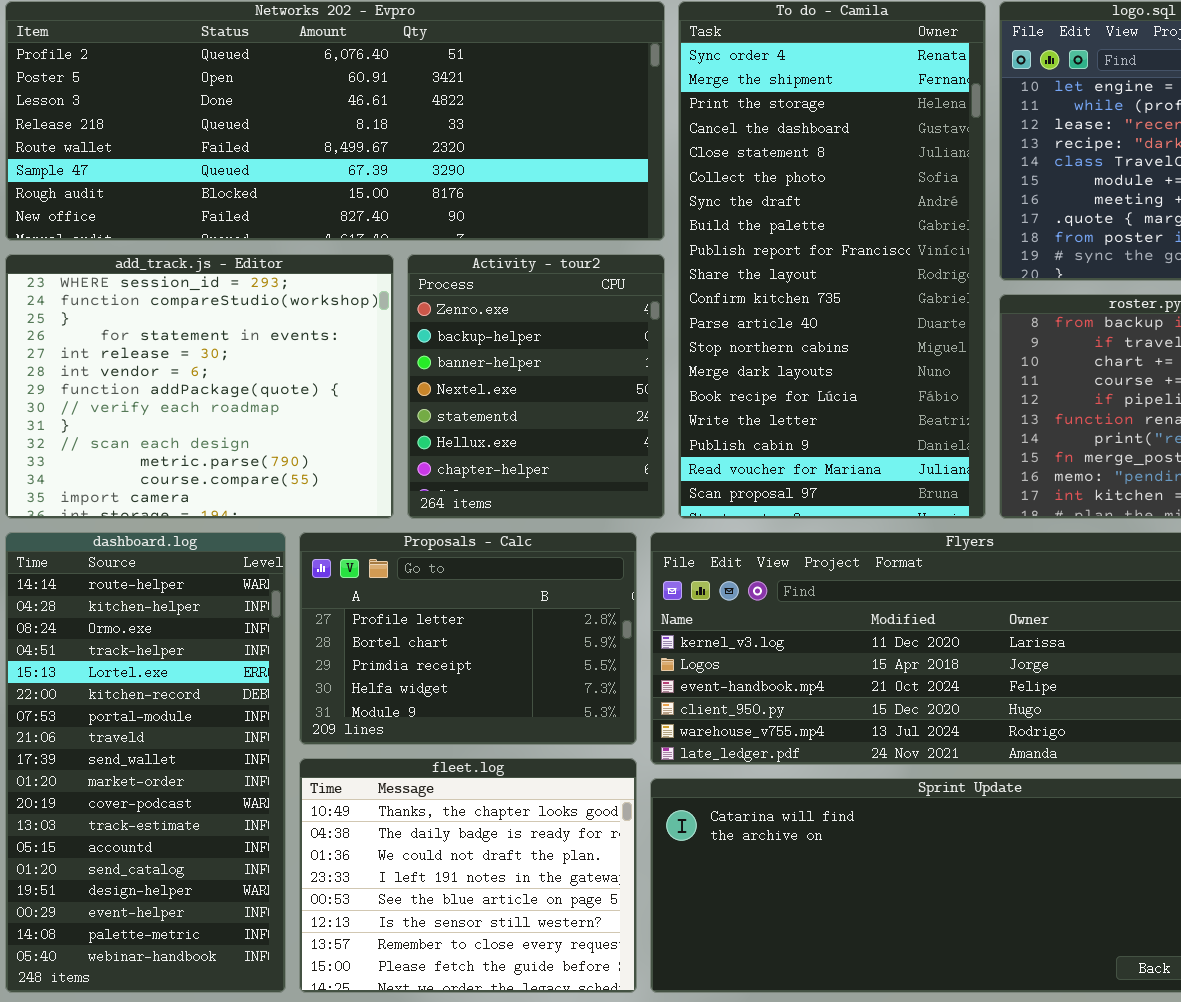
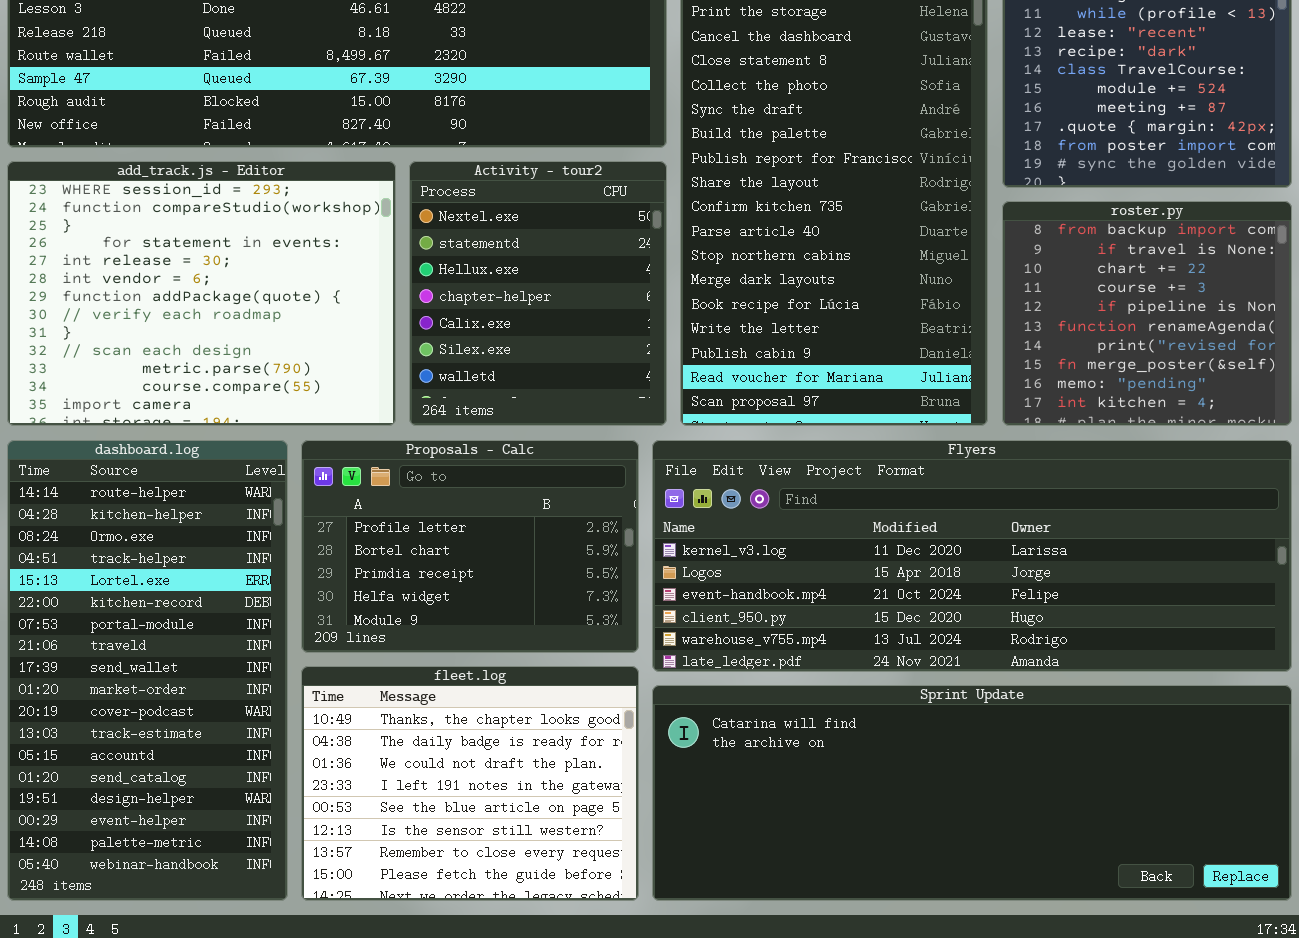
Activity - tour2: [407,254,665,519] -> [409,161,667,426], scrolled down 3 rows

